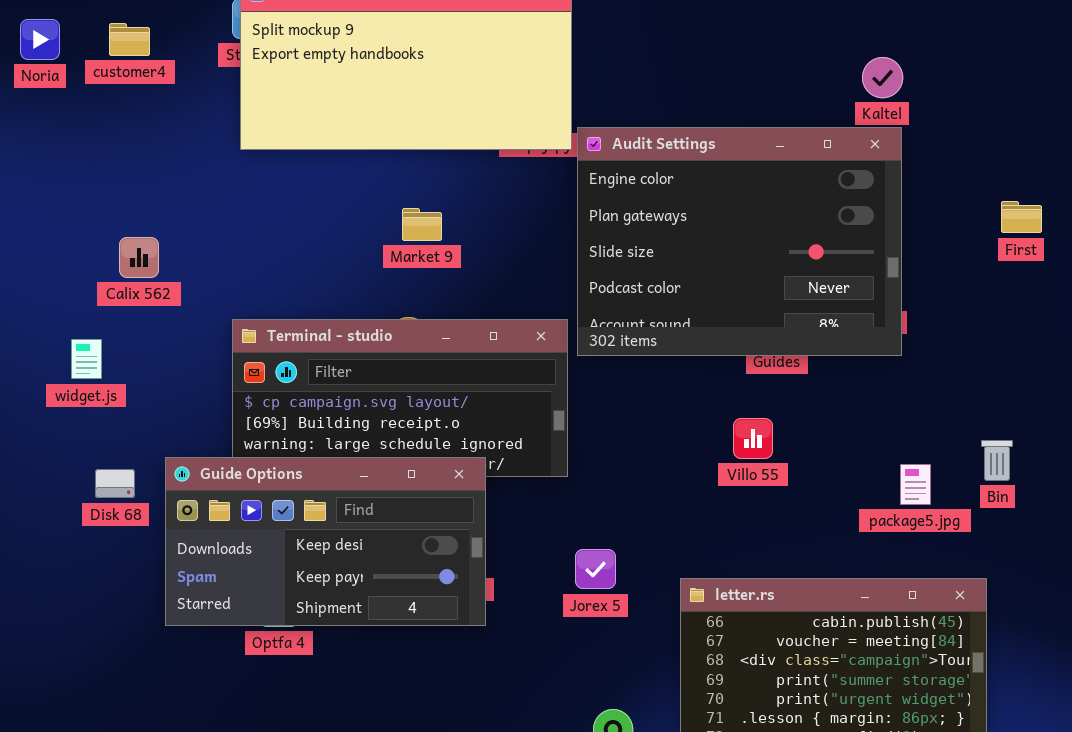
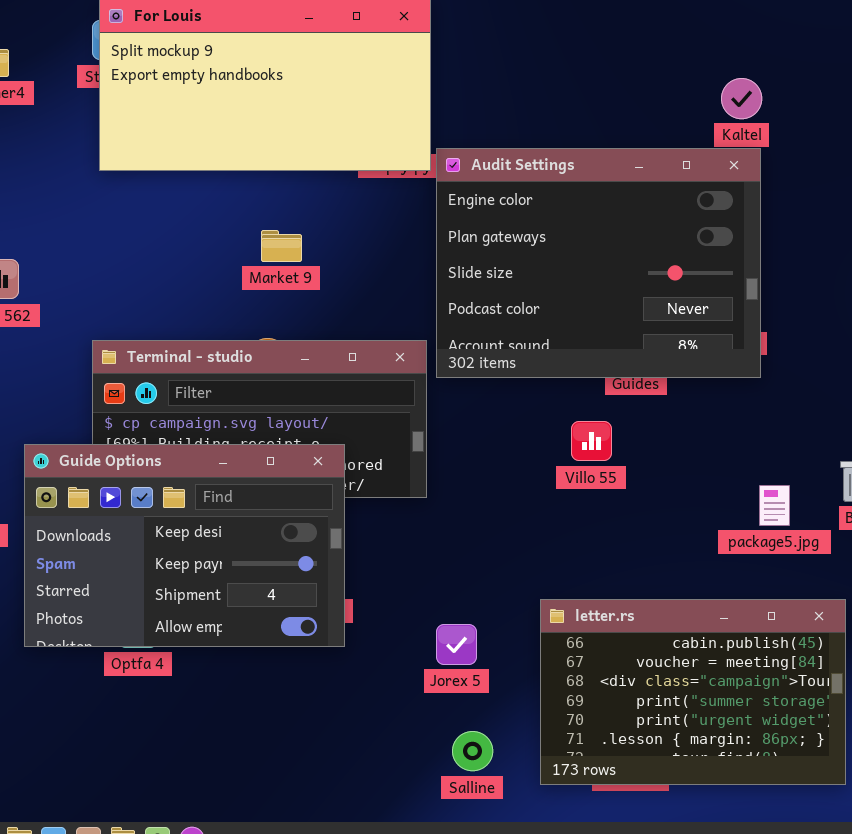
Villo 55: [733,418,773,459] -> [571,421,612,461], moved
Guide Options: [165,457,486,626] -> [24,444,345,647], resized
Jorex 5: [575,549,616,589] -> [436,624,477,665], moved

